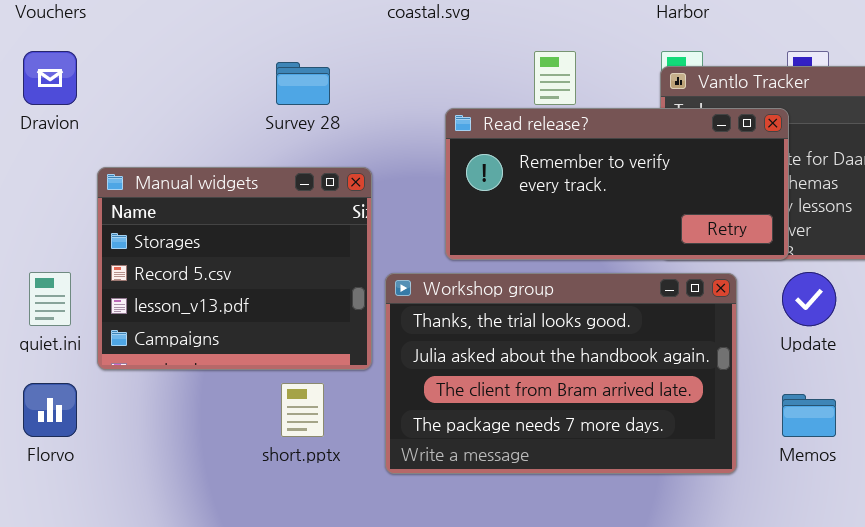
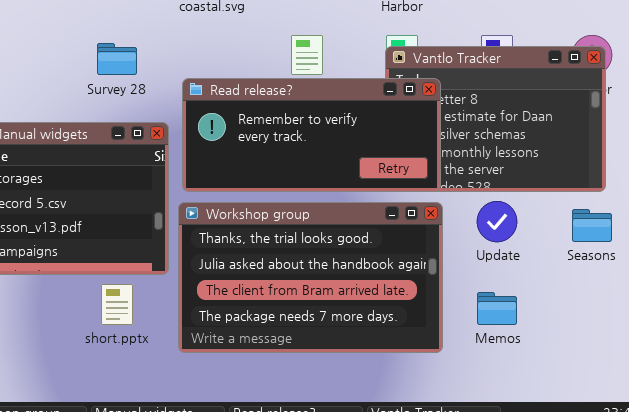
Read release?: [445,108,789,260] -> [182,78,441,192], moved

